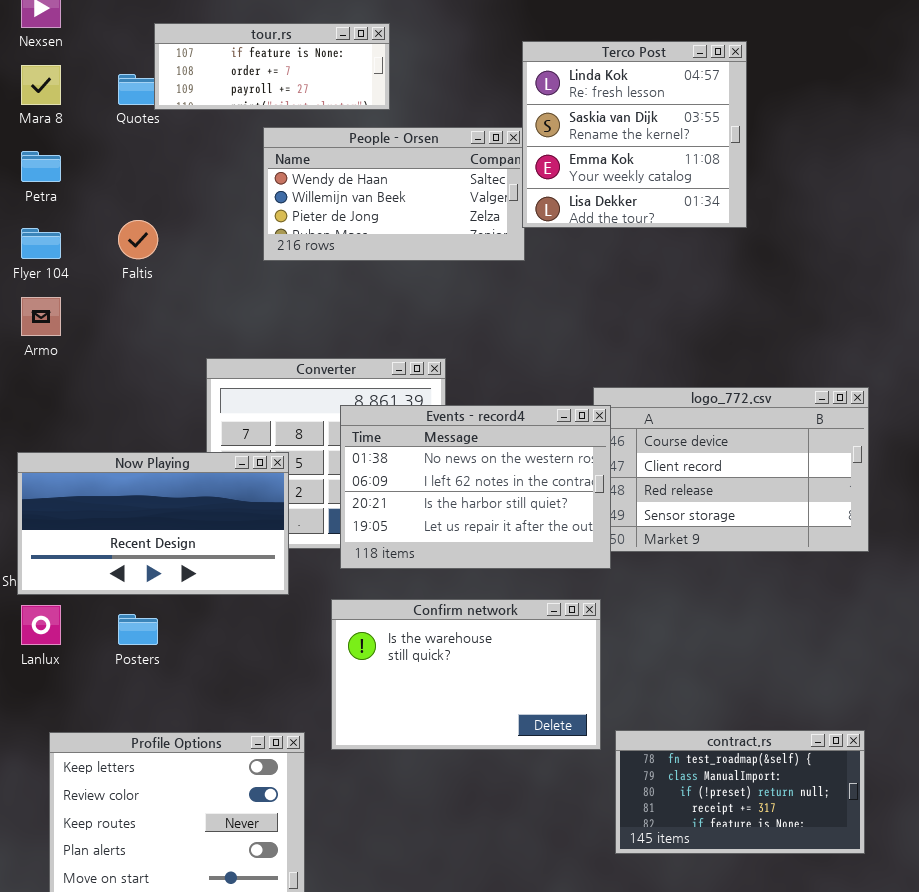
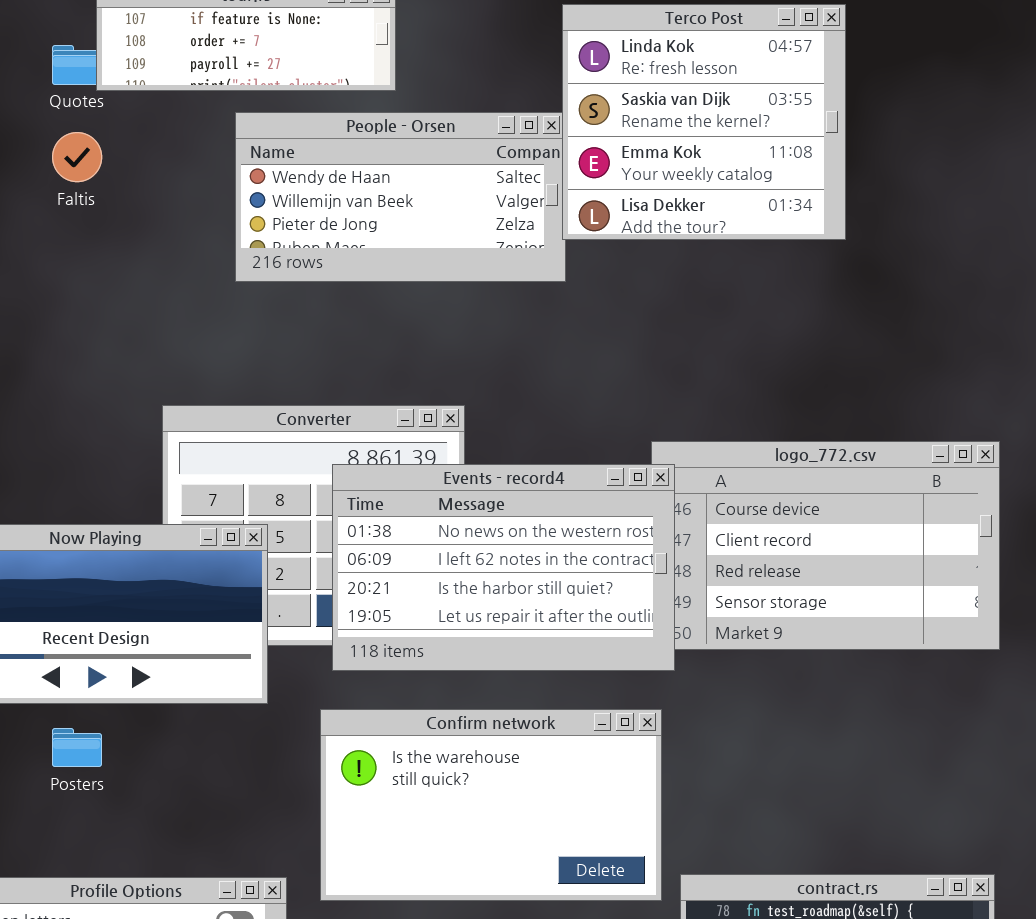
Faltis: [118,220,158,259] -> [52,132,102,182], moved

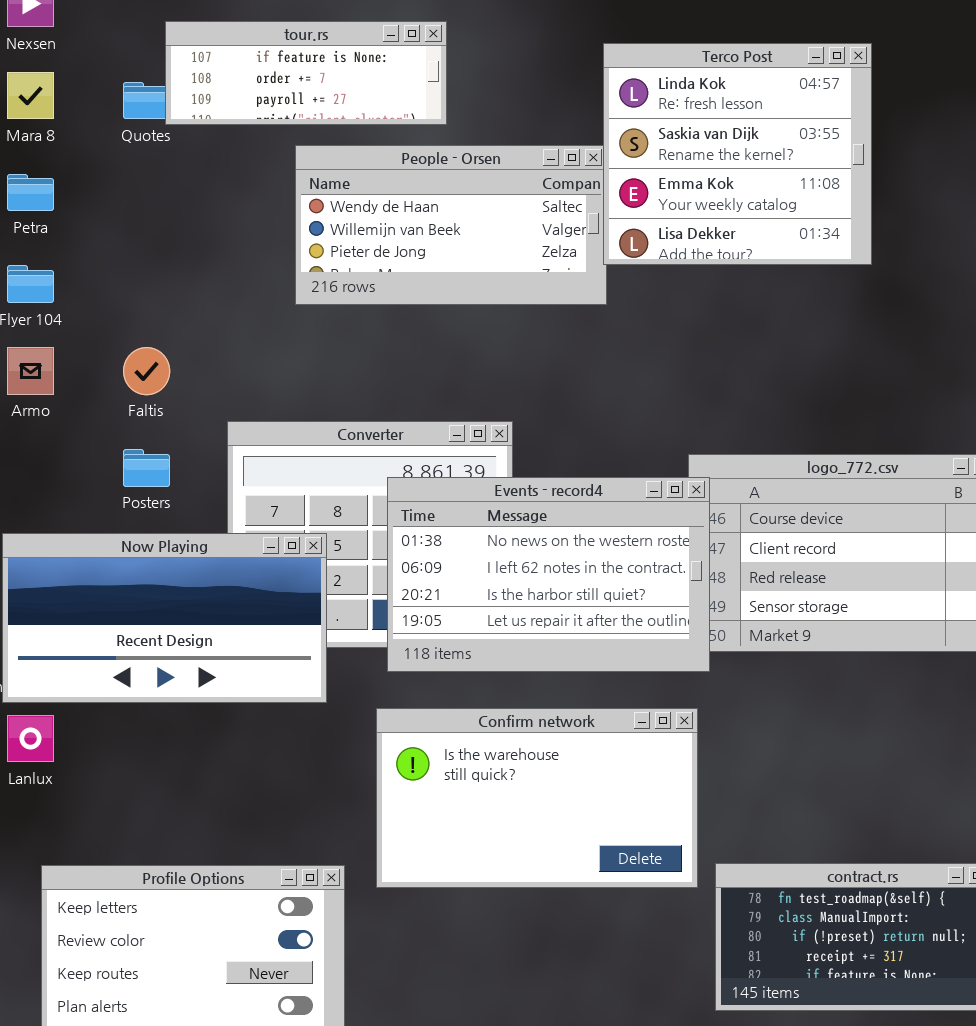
Faltis: [52,132,102,182] -> [123,347,170,395], moved
Posters: [52,728,102,767] -> [123,449,170,487], moved

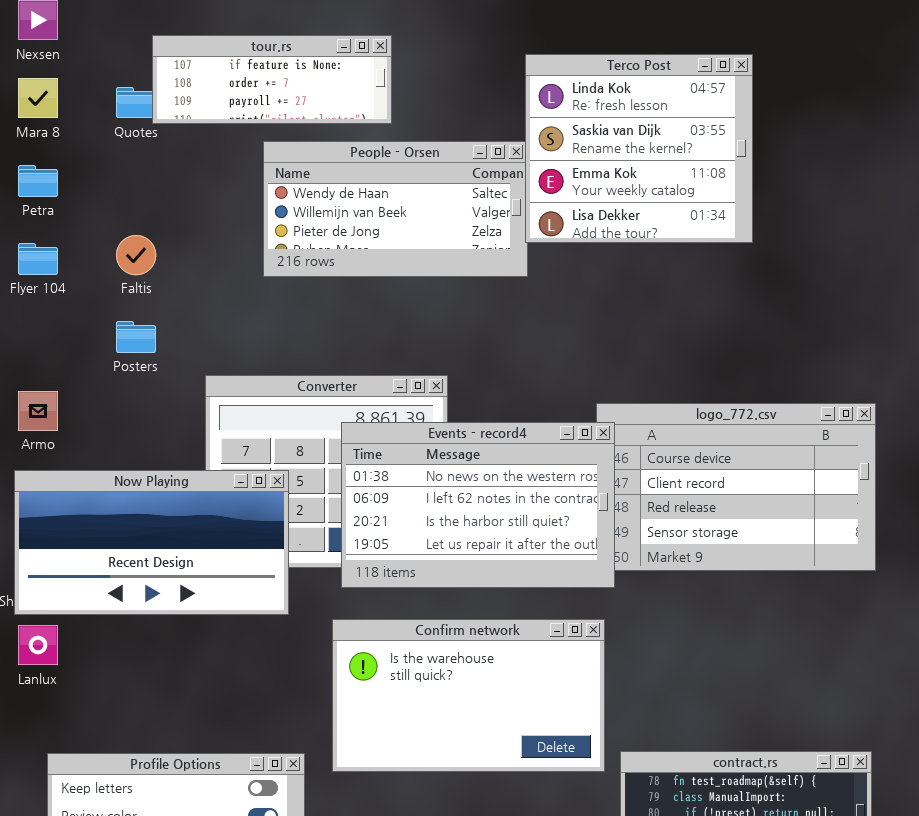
Armo: [7,347,54,395] -> [18,391,58,431], moved
Faltis: [123,347,170,395] -> [116,235,156,275], moved
Posters: [123,449,170,487] -> [116,321,156,353], moved

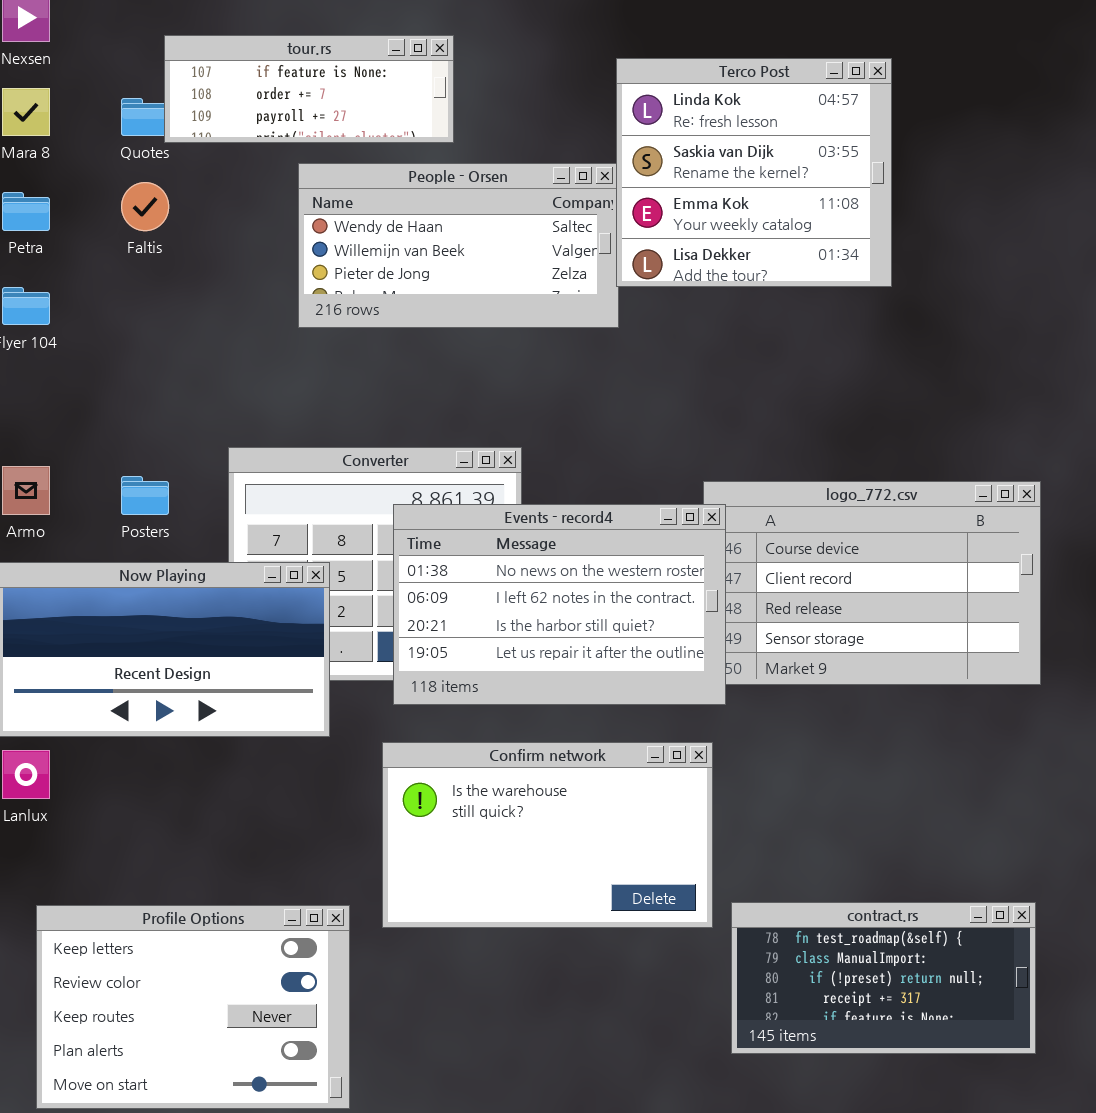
Faltis: [116,235,156,275] -> [121,182,169,231], moved
Posters: [116,321,156,353] -> [121,476,169,515], moved

